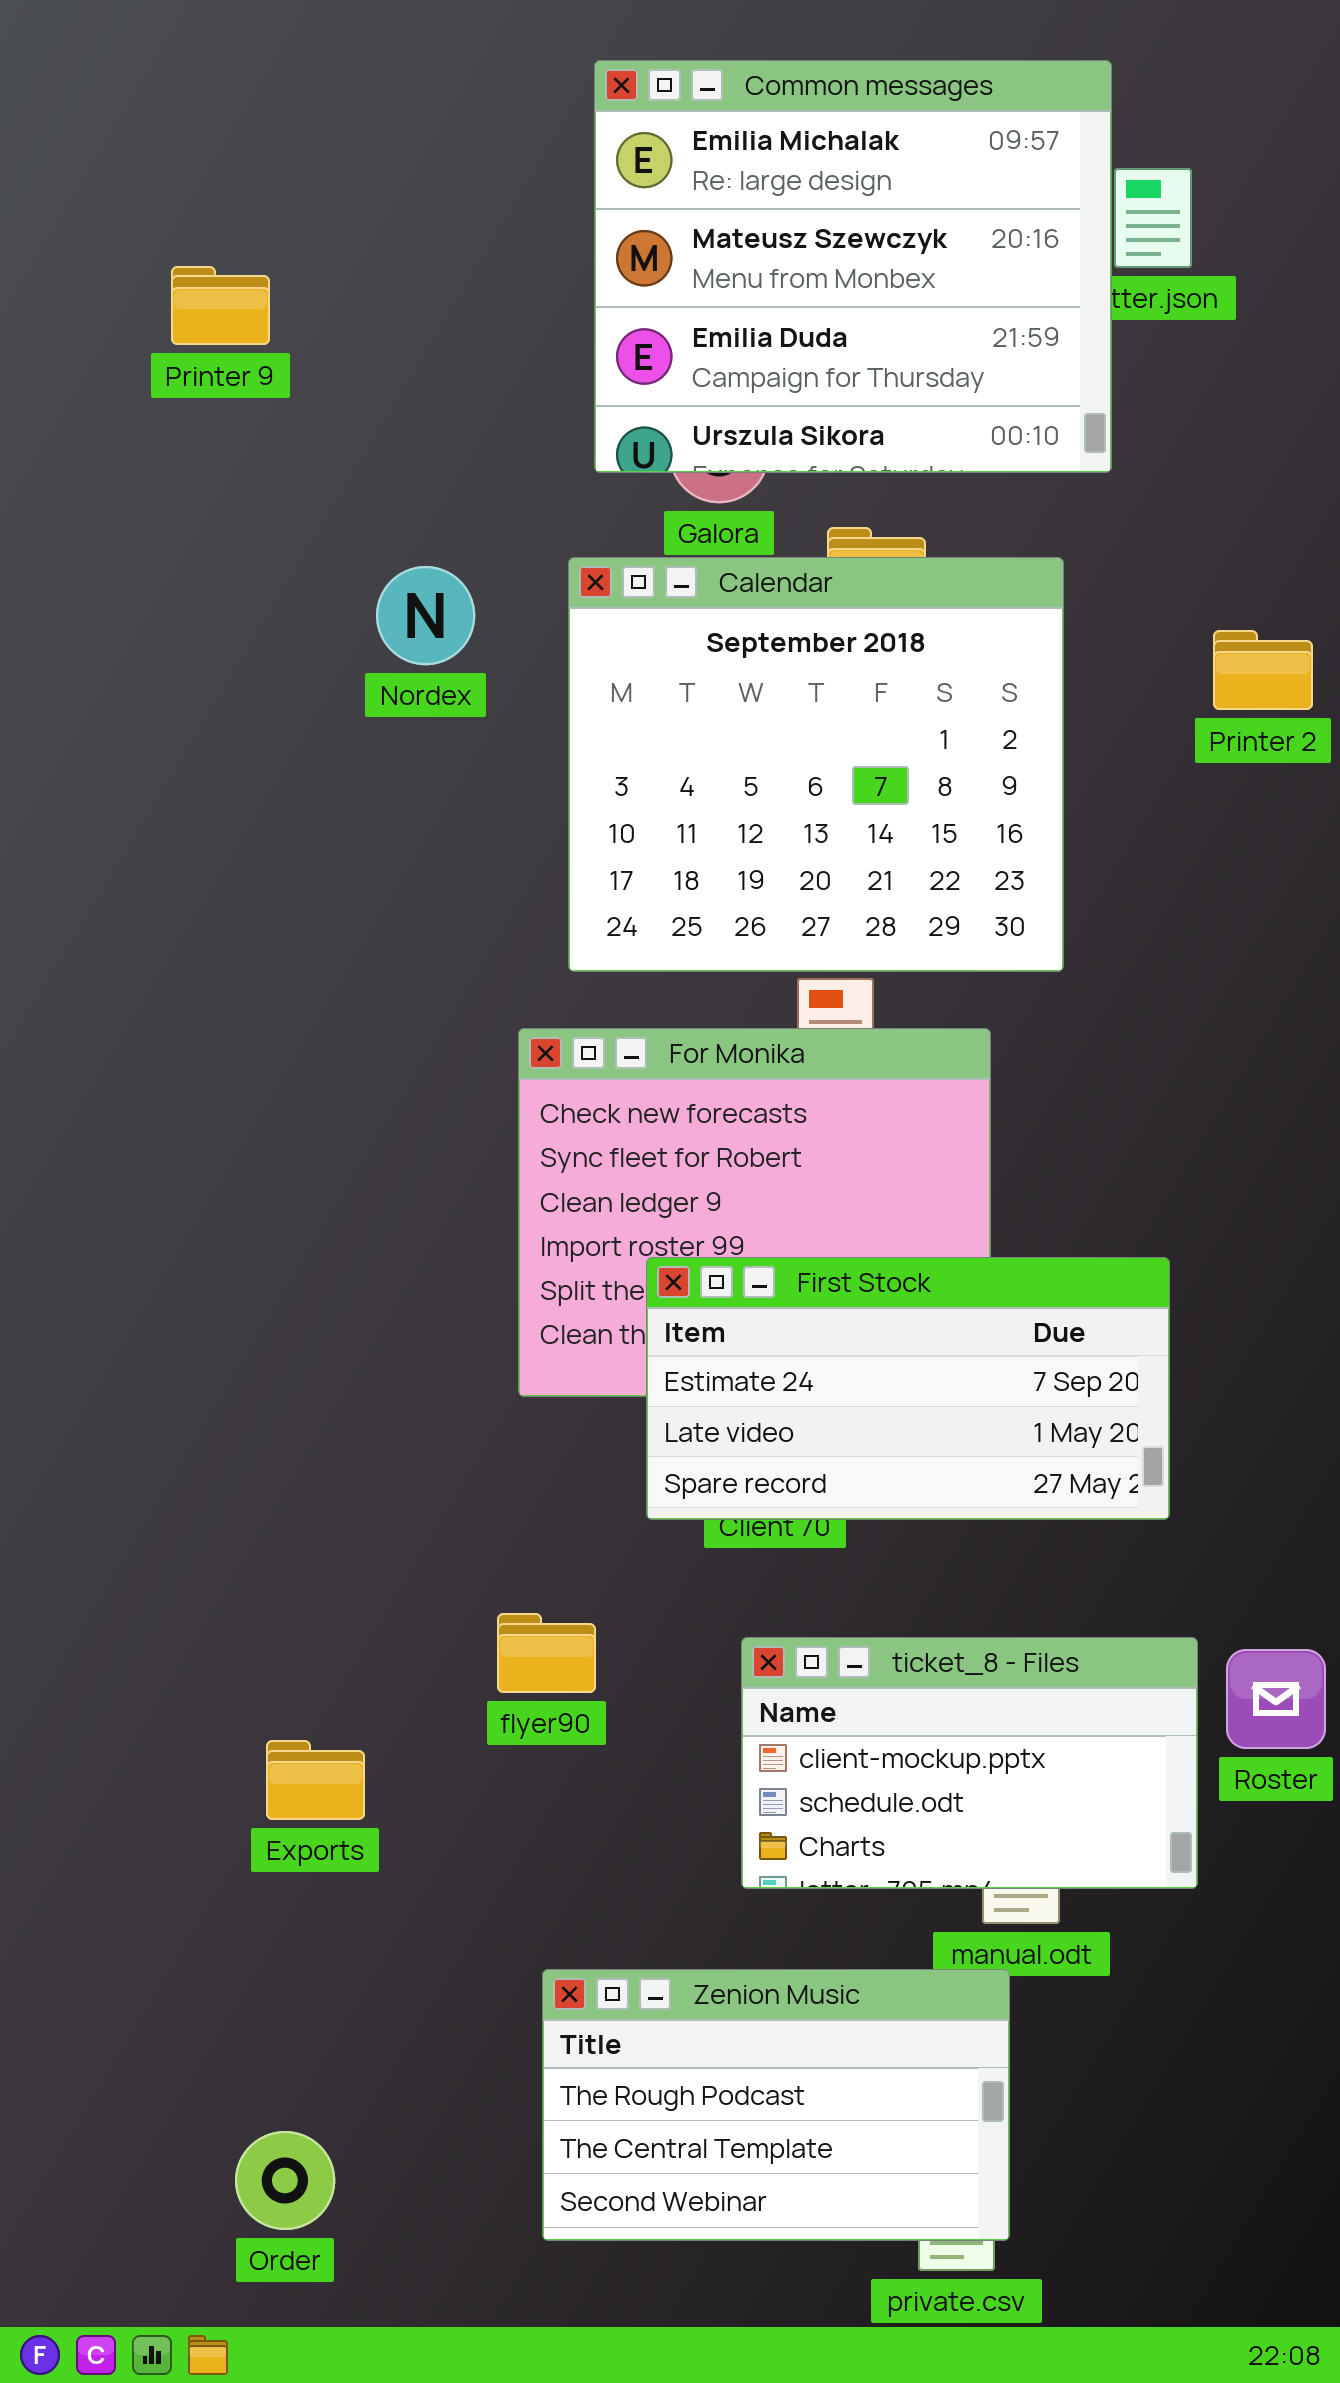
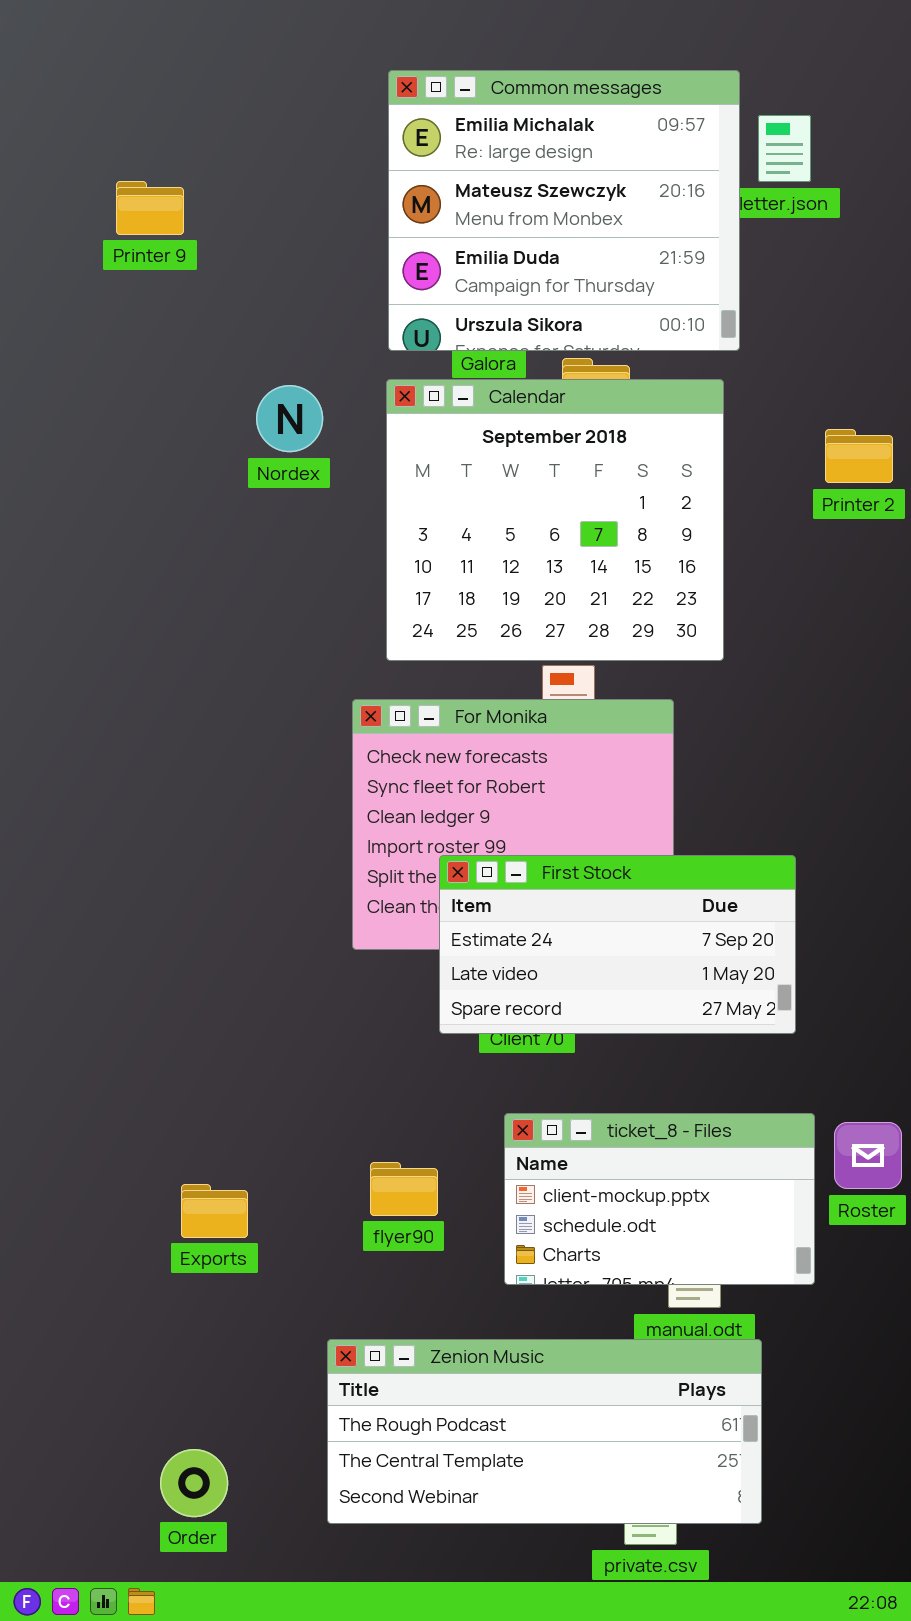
Common messages: [594,60,1112,473] -> [388,70,740,351], moved
flyer90: [497,1613,596,1693] -> [370,1162,438,1216], moved
Zenion Music: [542,1969,1010,2241] -> [327,1339,762,1524], moved, resized

